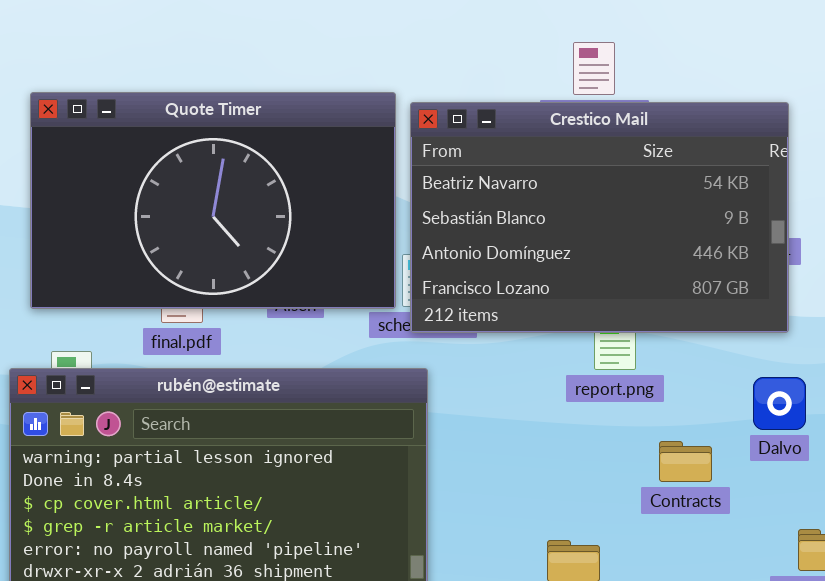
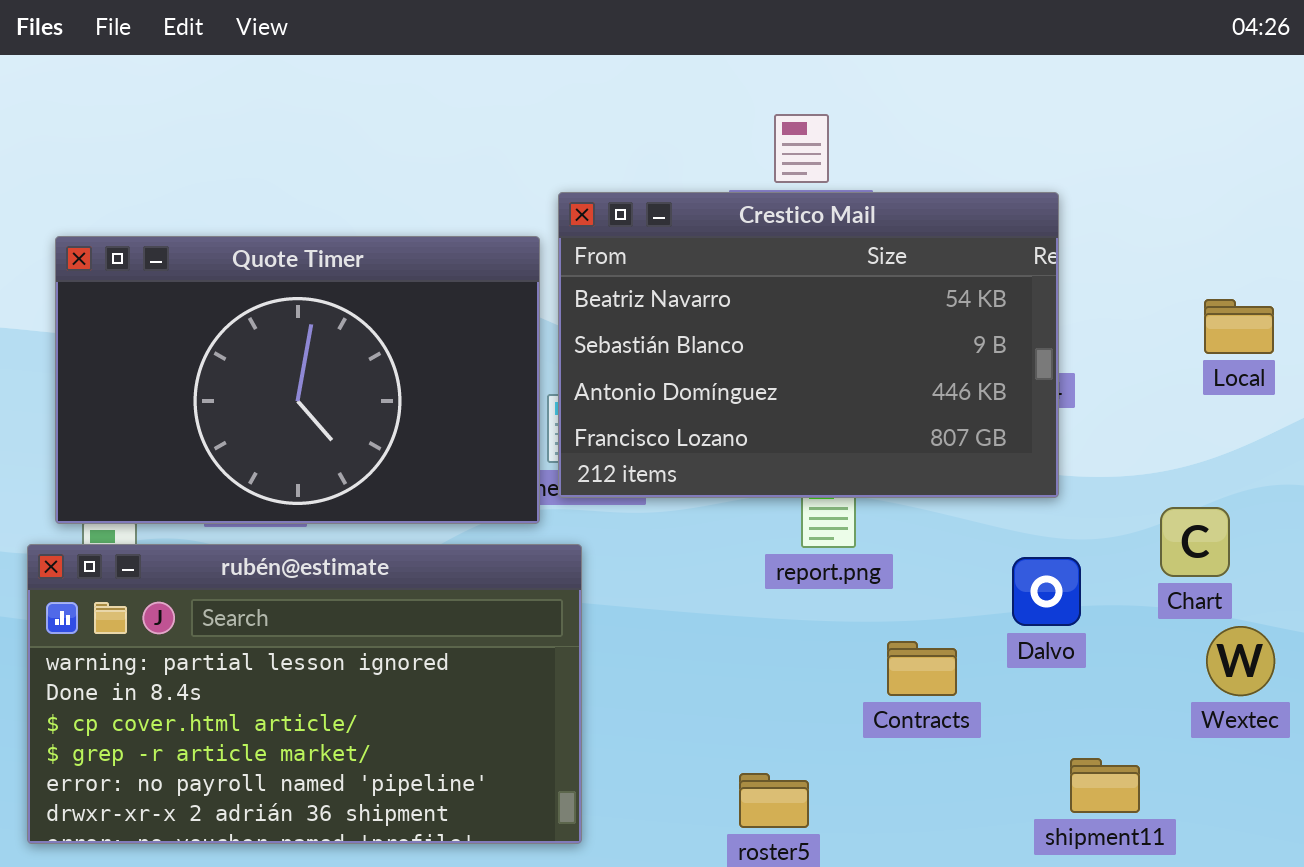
Quote Timer: [30,92,396,309] -> [55,236,540,524], moved

